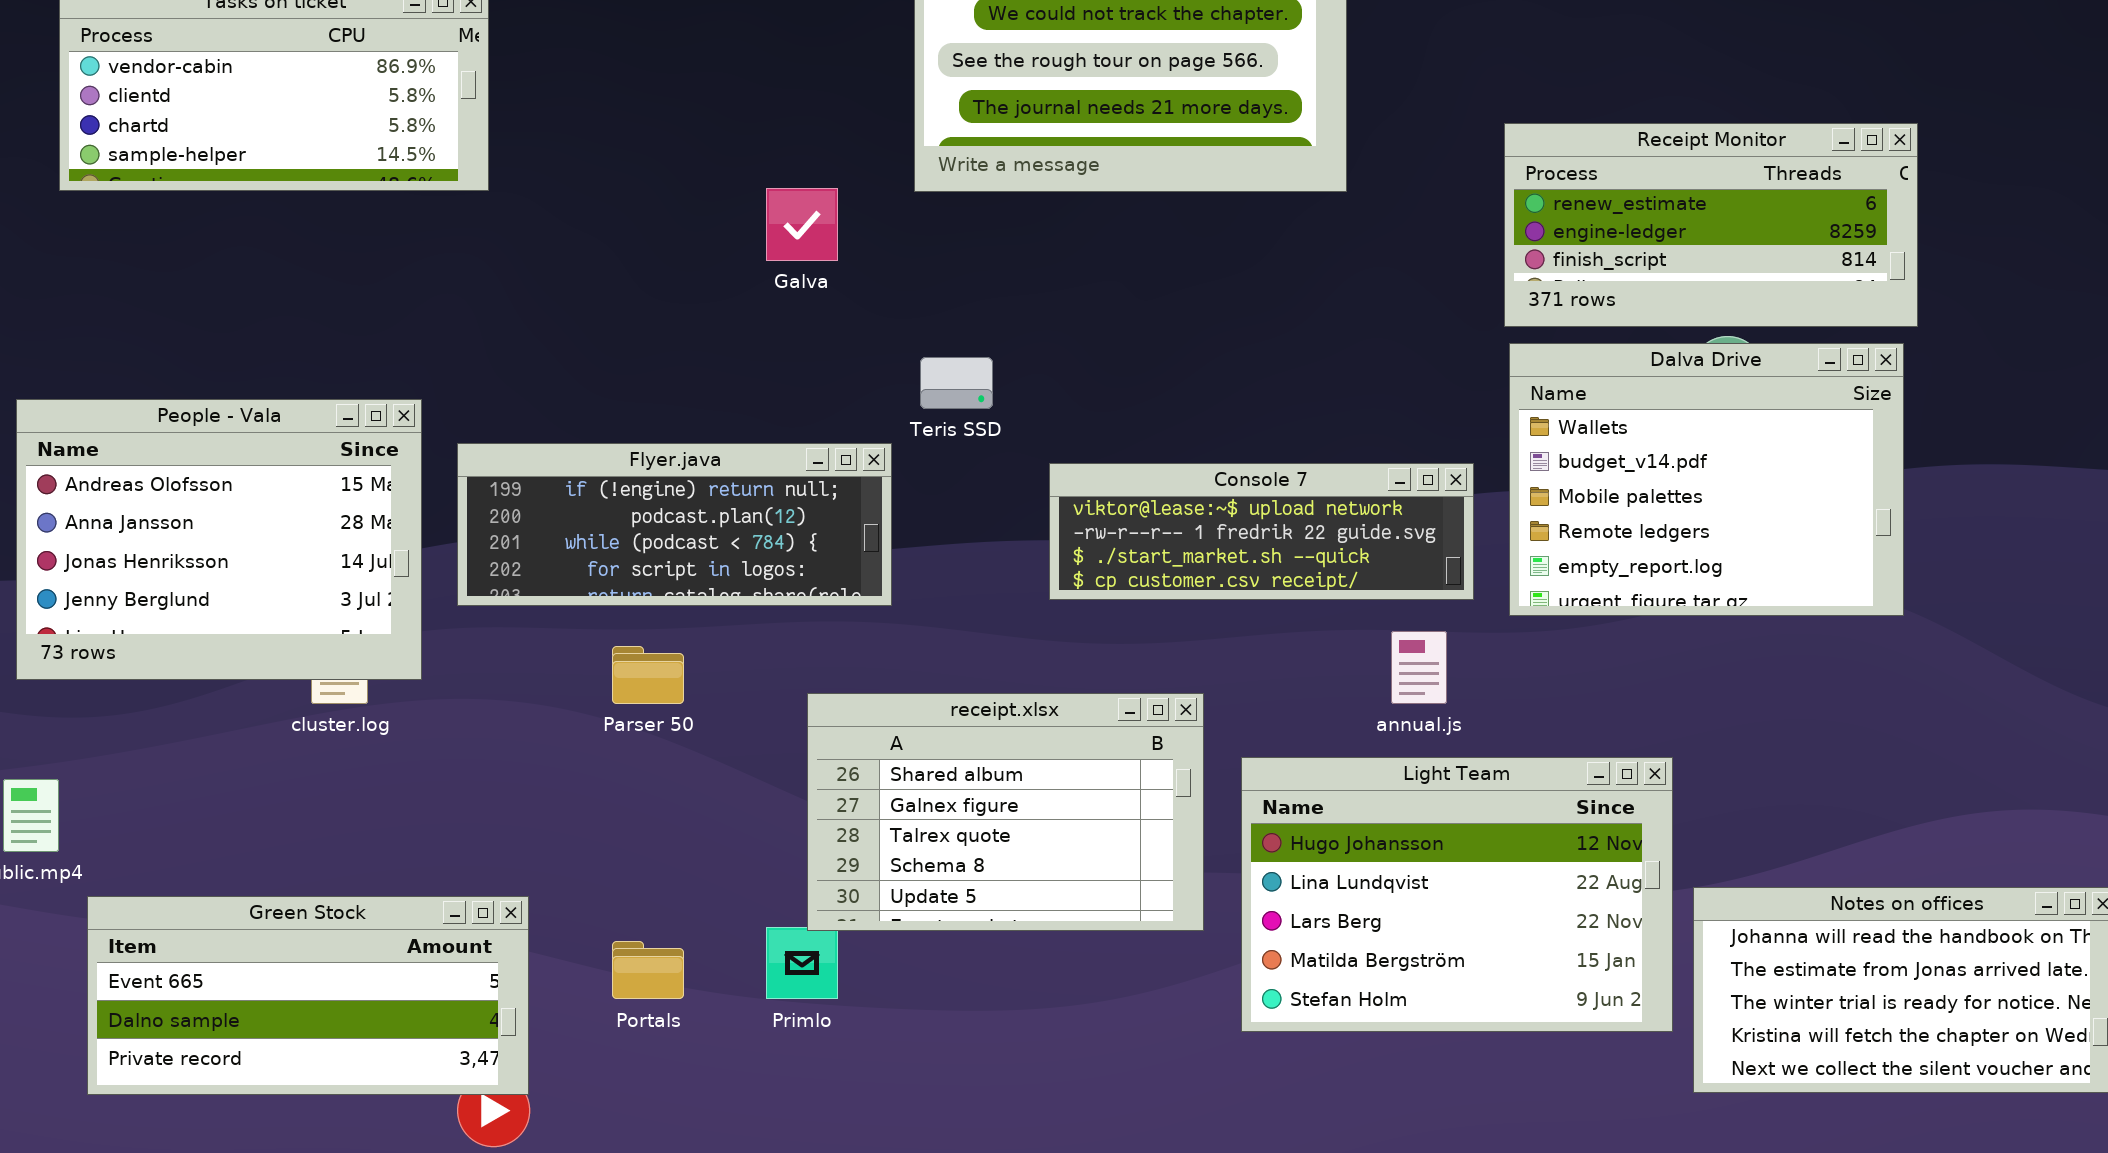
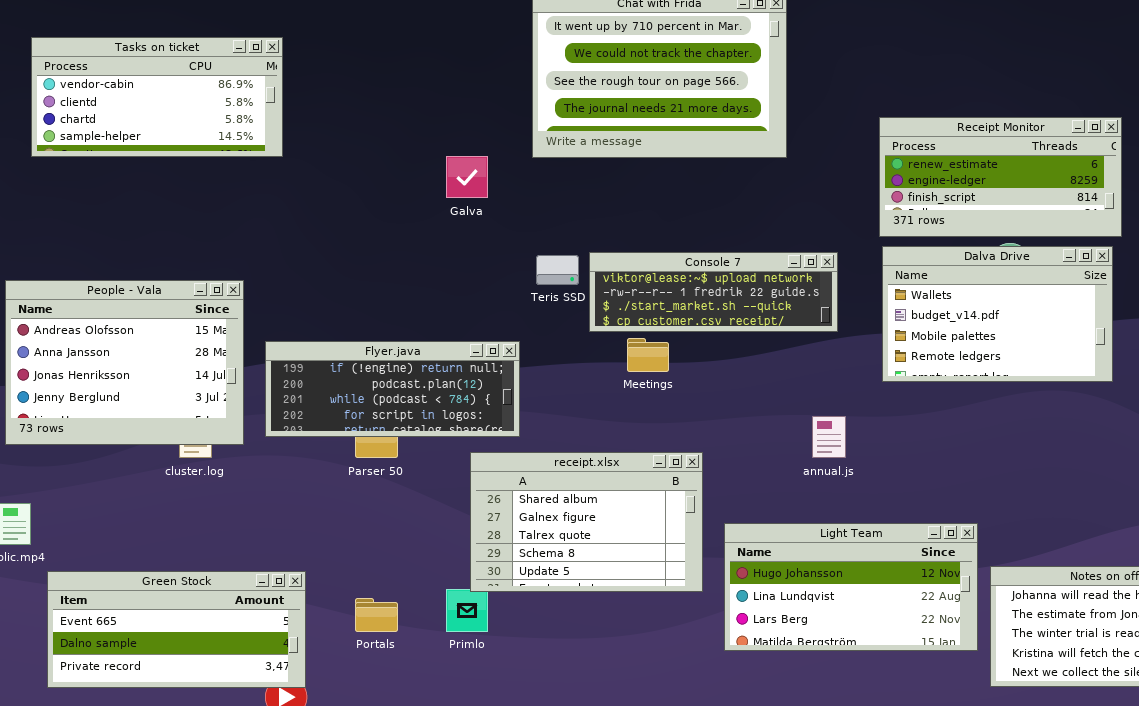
Dalva Drive: [1509,343,1904,616] -> [882,246,1113,382], resized
Flyer.java: [457,443,892,606] -> [265,341,520,437], moved
Console 7: [1049,463,1474,600] -> [589,252,838,332], moved
Light Team: [1241,757,1673,1032] -> [724,523,978,651], resized

